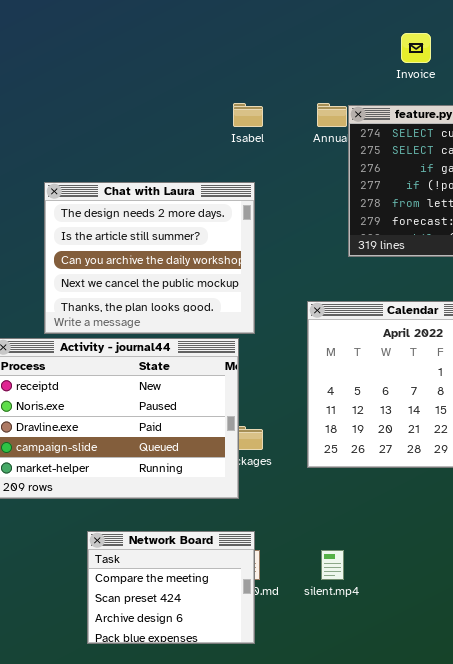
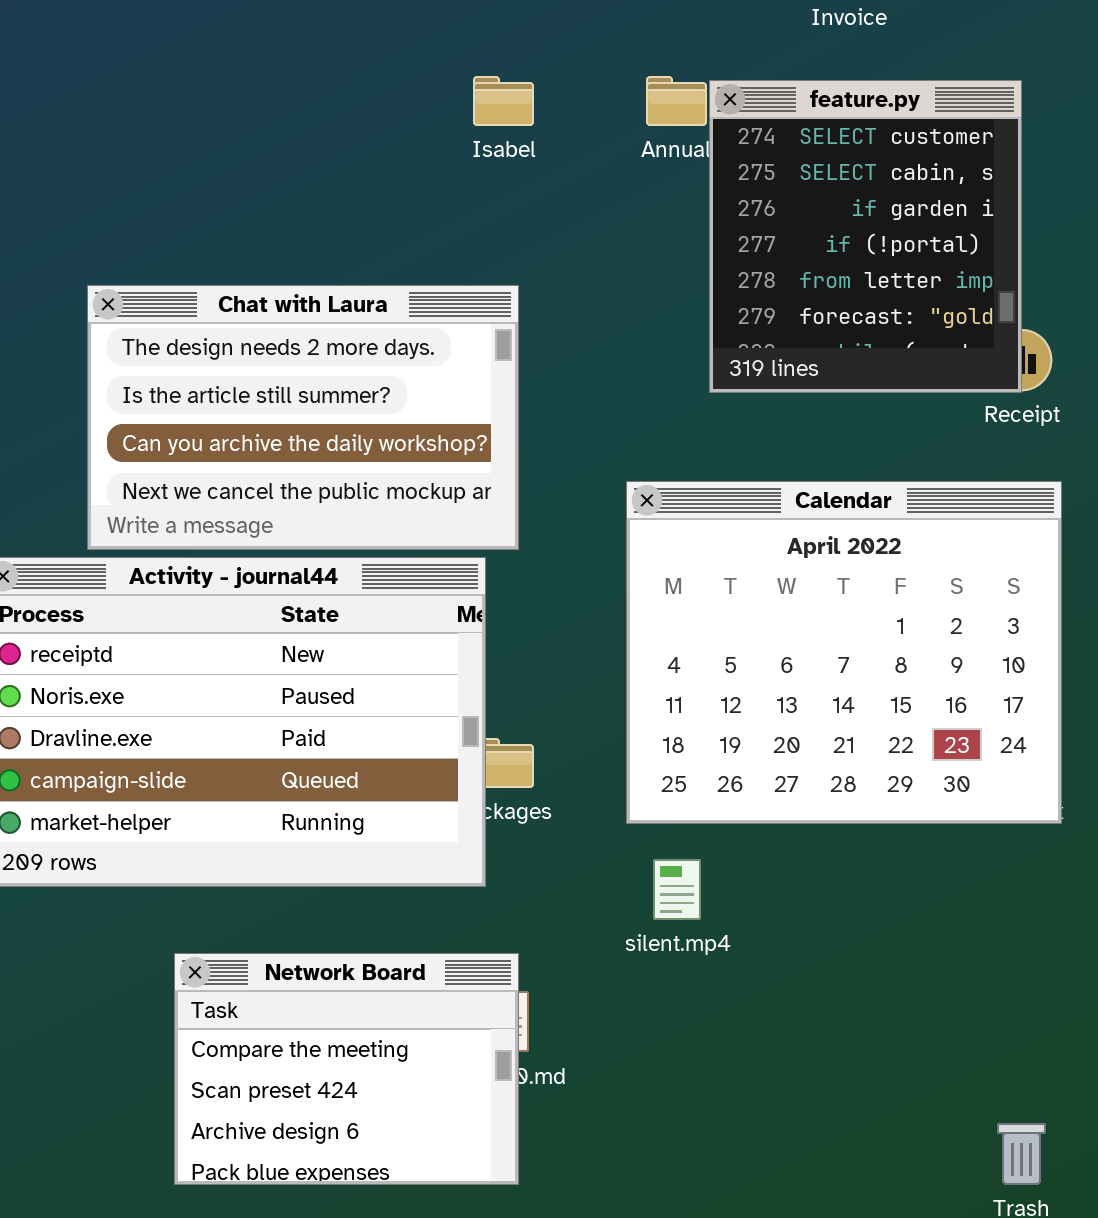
Chat with Laura: [44,182,255,334] -> [87,285,519,550], resized
silent.mp4: [321,550,344,580] -> [653,859,701,920], moved

